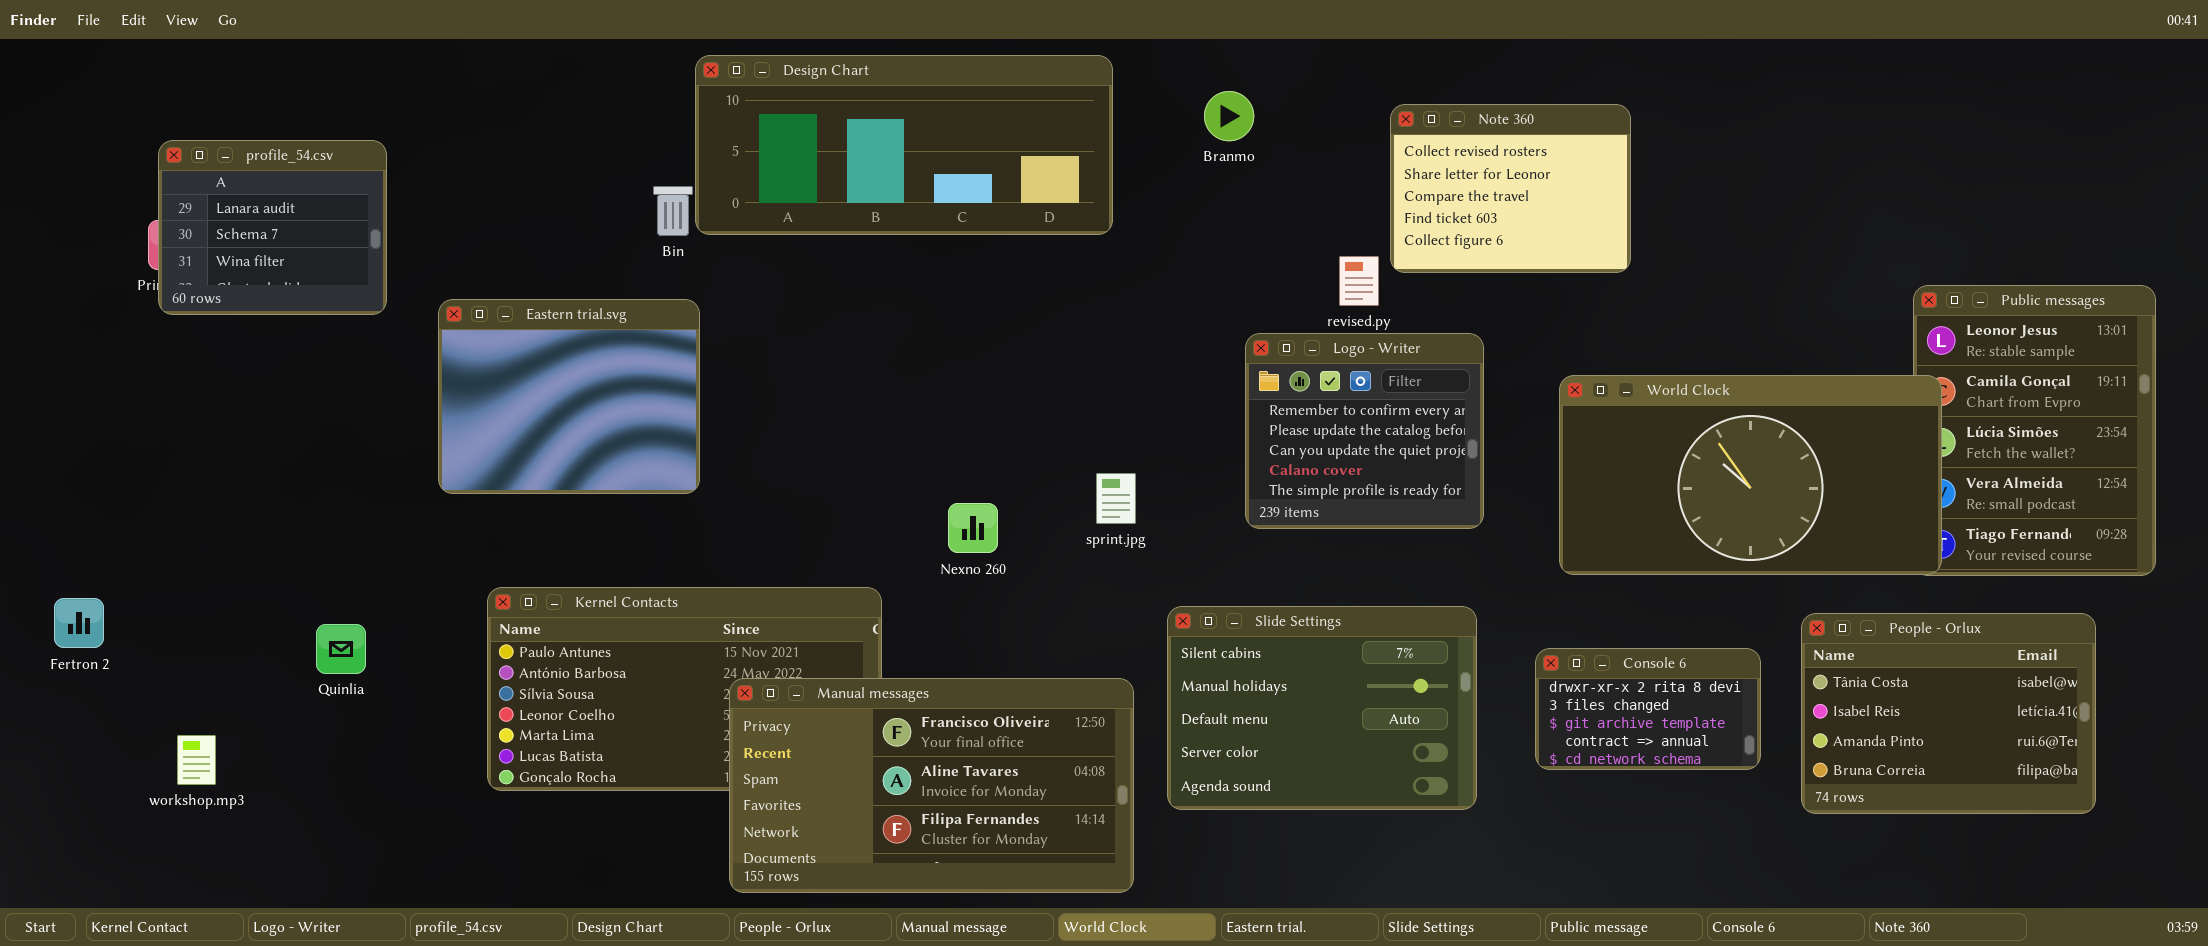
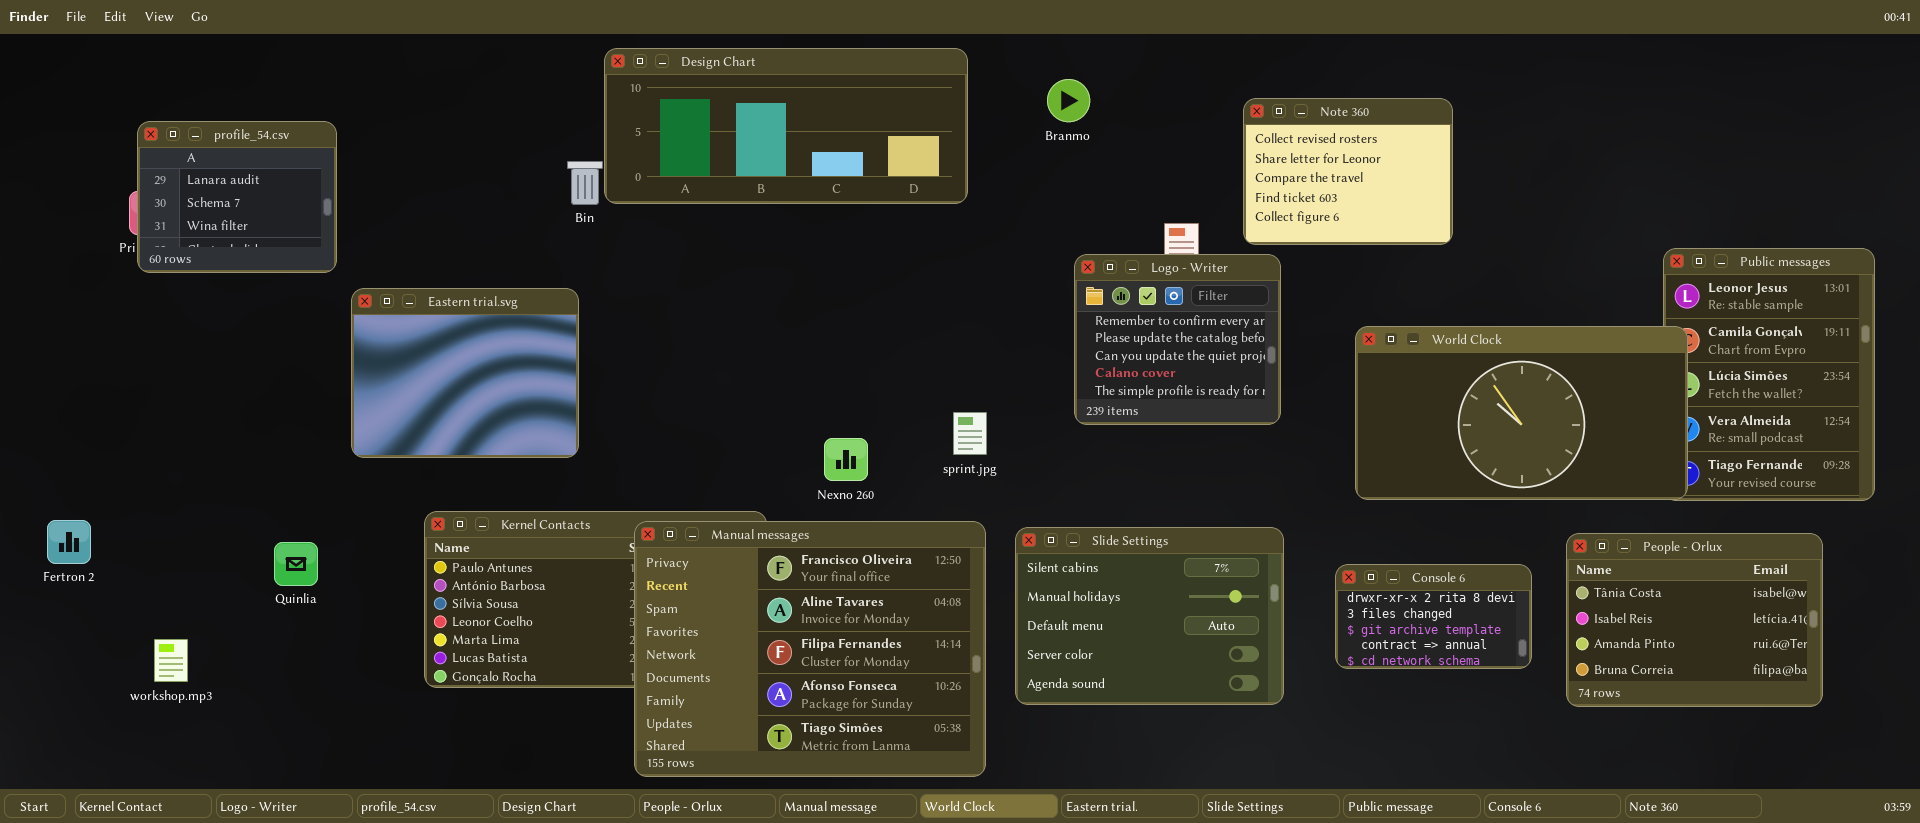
Note 360: [1390,104,1631,273] -> [1243,98,1453,245], moved
Eastern trial.svg: [438,299,700,494] -> [351,288,579,458], moved
Logo - Writer: [1245,333,1484,529] -> [1074,254,1281,425], moved
Manual messages: [729,678,1134,893] -> [634,521,986,777], resized

